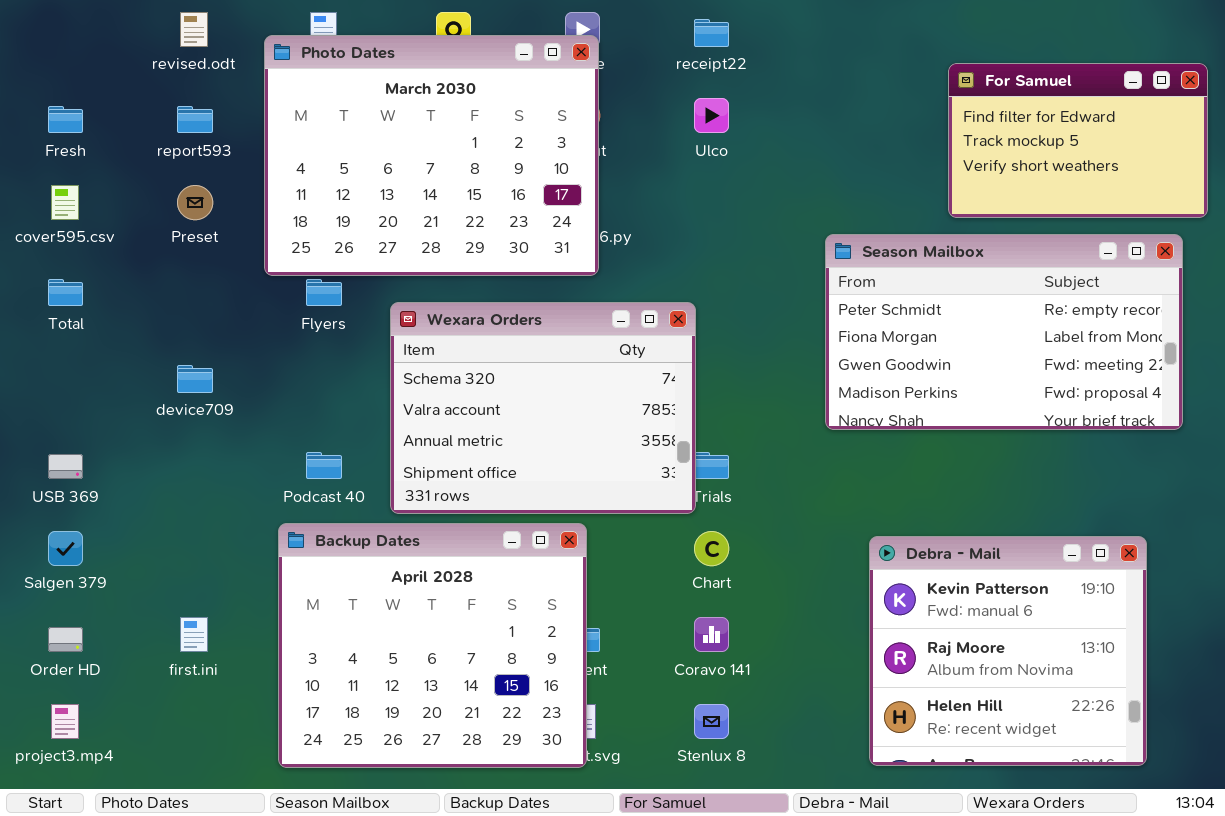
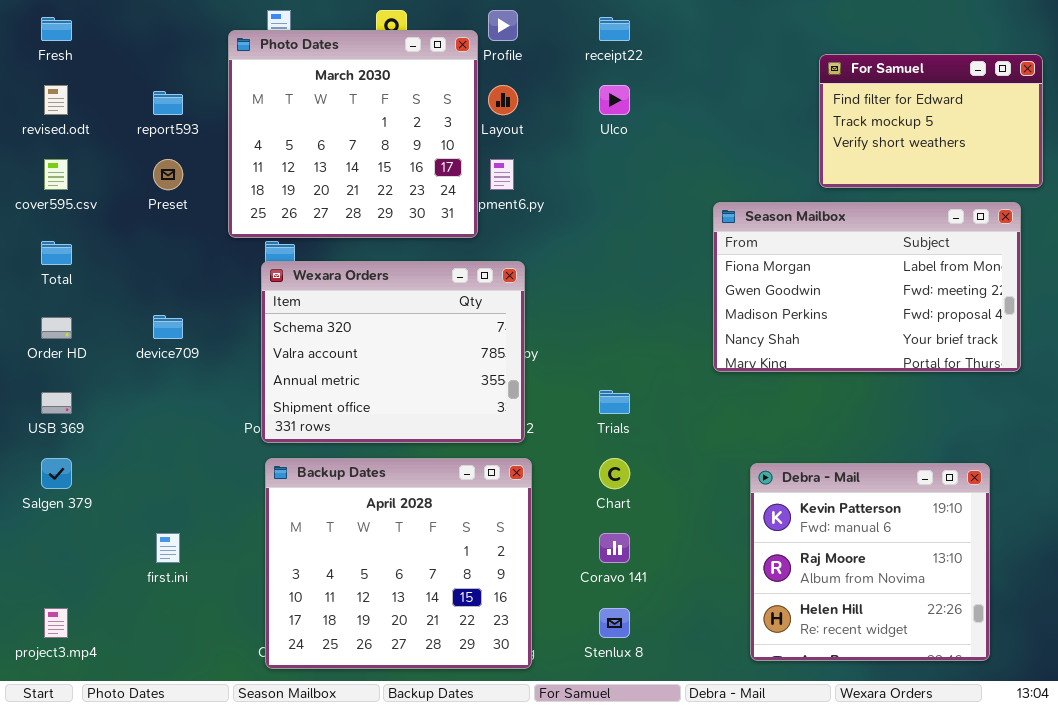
revised.odt: [180,12,208,47] -> [44,85,68,115], moved
Photo Dates: [264,35,599,276] -> [228,30,478,238], resized
Fresh: [48,106,83,133] -> [41,17,72,41], moved
Season Mailbox: [825,234,1183,430] -> [713,202,1021,372], scrolled down 1 row
Wexara Orders: [390,302,696,514] -> [261,261,525,443], moved
Backup Dates: [278,523,587,768] -> [265,458,532,669], moved
Order HD: [48,627,83,652] -> [41,317,72,339], moved

